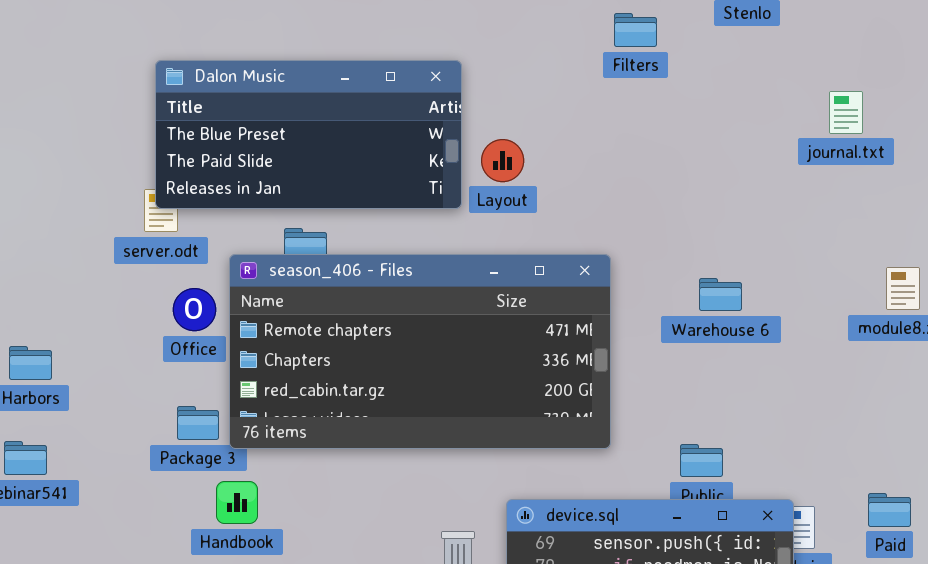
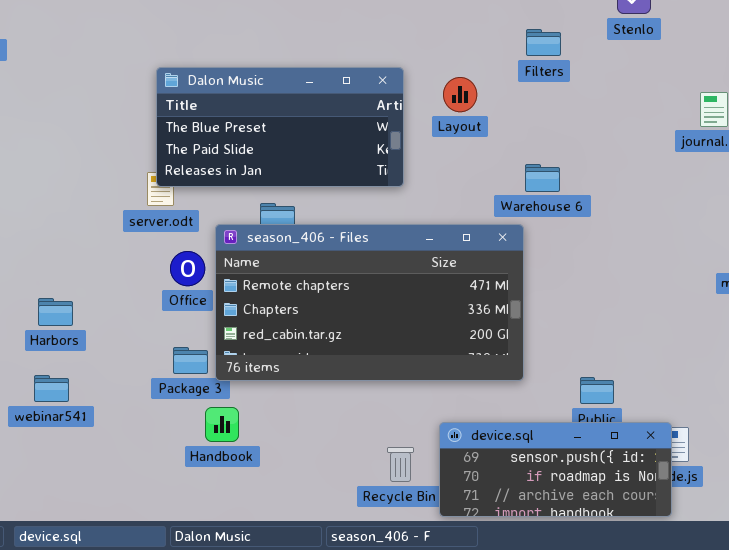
Layout: [481,139,524,182] -> [443,77,477,112], moved
Warehouse 6: [699,278,742,311] -> [525,164,560,192], moved

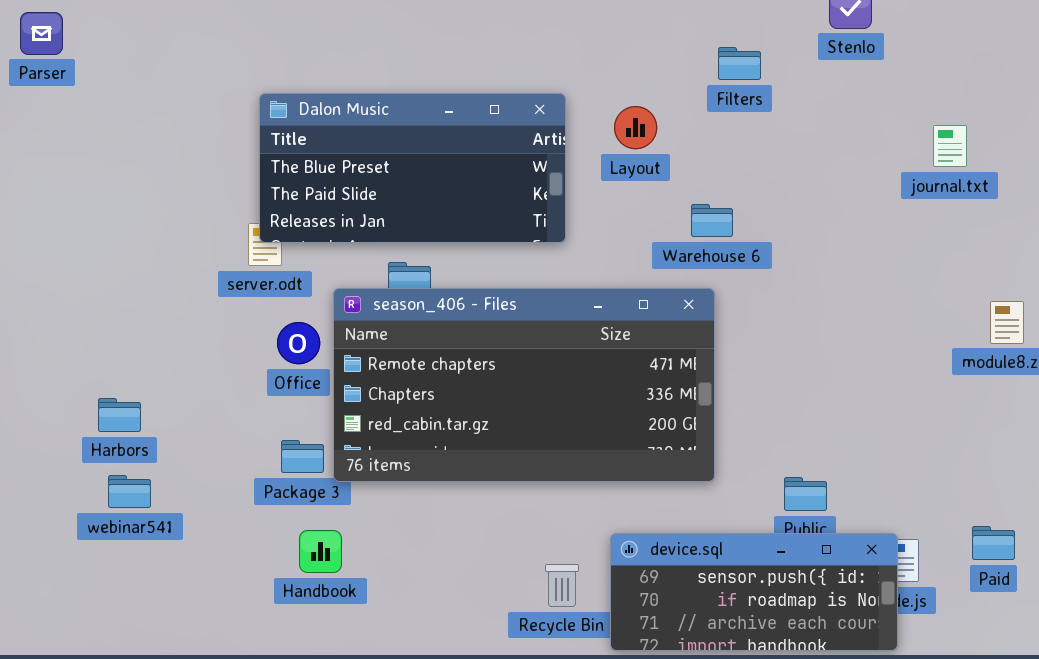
Warehouse 6: [525,164,560,192] -> [691,204,733,237], moved
Harbors: [38,298,73,326] -> [98,398,141,432], moved
Handbook: [205,407,239,442] -> [299,530,342,573], moved

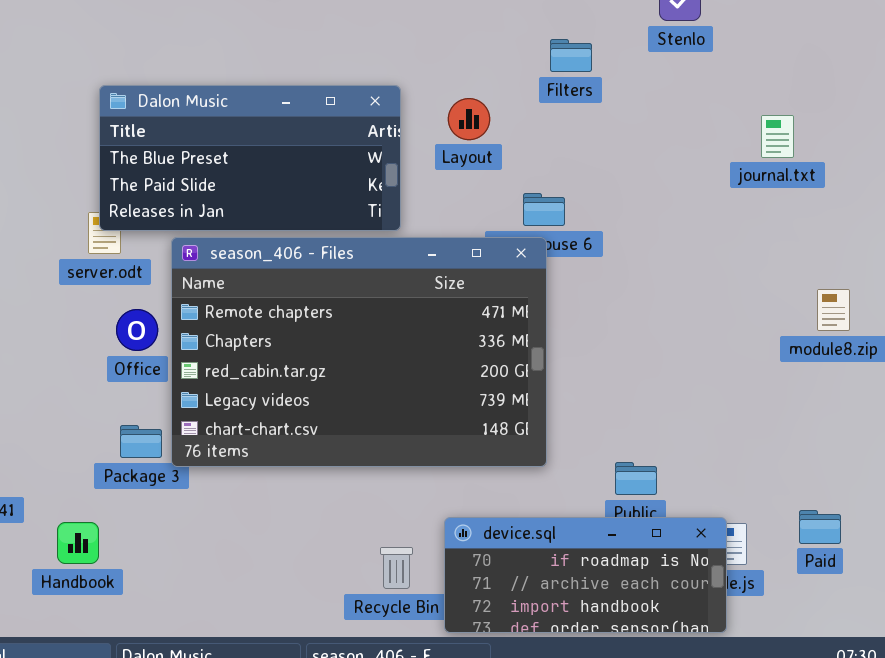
season_406 - Files: [333,288,715,482] -> [171,237,547,467], resized
Handbook: [299,530,342,573] -> [57,522,99,564], moved
device.sql: [610,533,898,651] -> [444,517,727,633], scrolled down 1 row

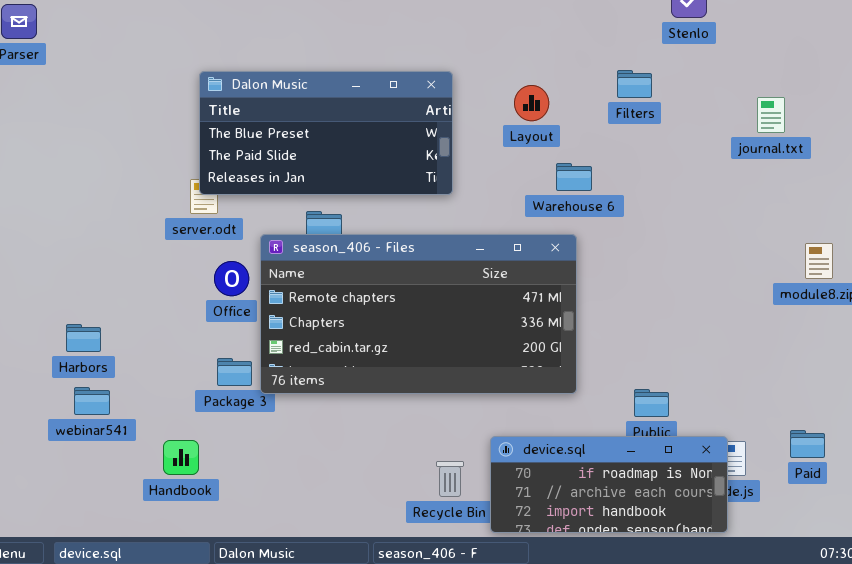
Filters: [550,39,592,72] -> [617,70,652,98], moved
Layout: [448,98,490,140] -> [514,85,549,121], moved
season_406 - Files: [171,237,547,467] -> [260,234,577,394], resized

